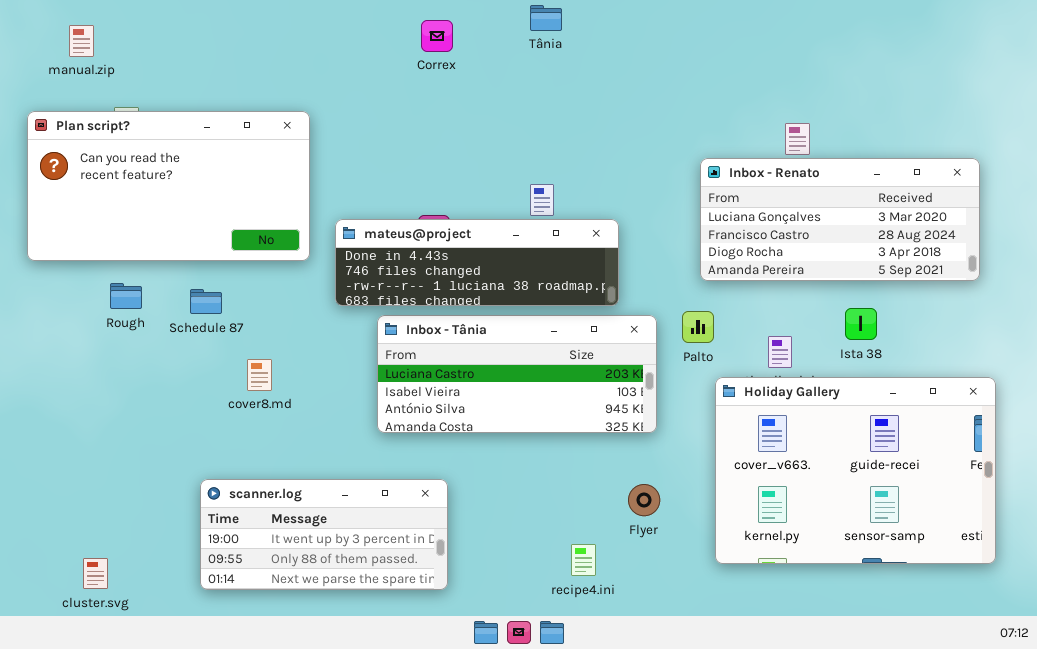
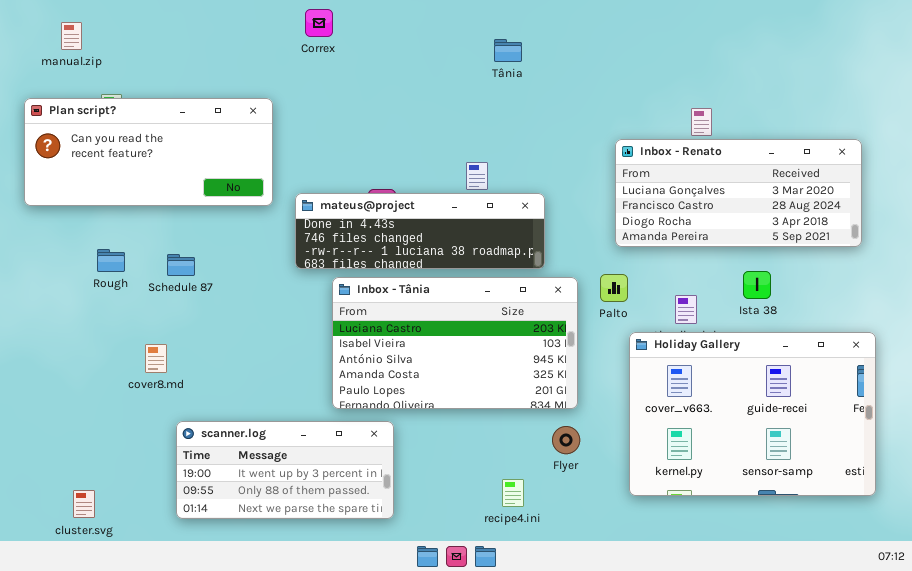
Tânia: [530,5,562,31] -> [494,39,522,62], moved
Correx: [421,20,453,52] -> [305,9,333,37], moved
Plan script?: [27,111,310,261] -> [24,98,273,206], resized
Inbox - Tânia: [377,315,657,433] -> [332,277,578,409], resized
cover8.md: [247,359,272,391] -> [145,344,167,373], moved

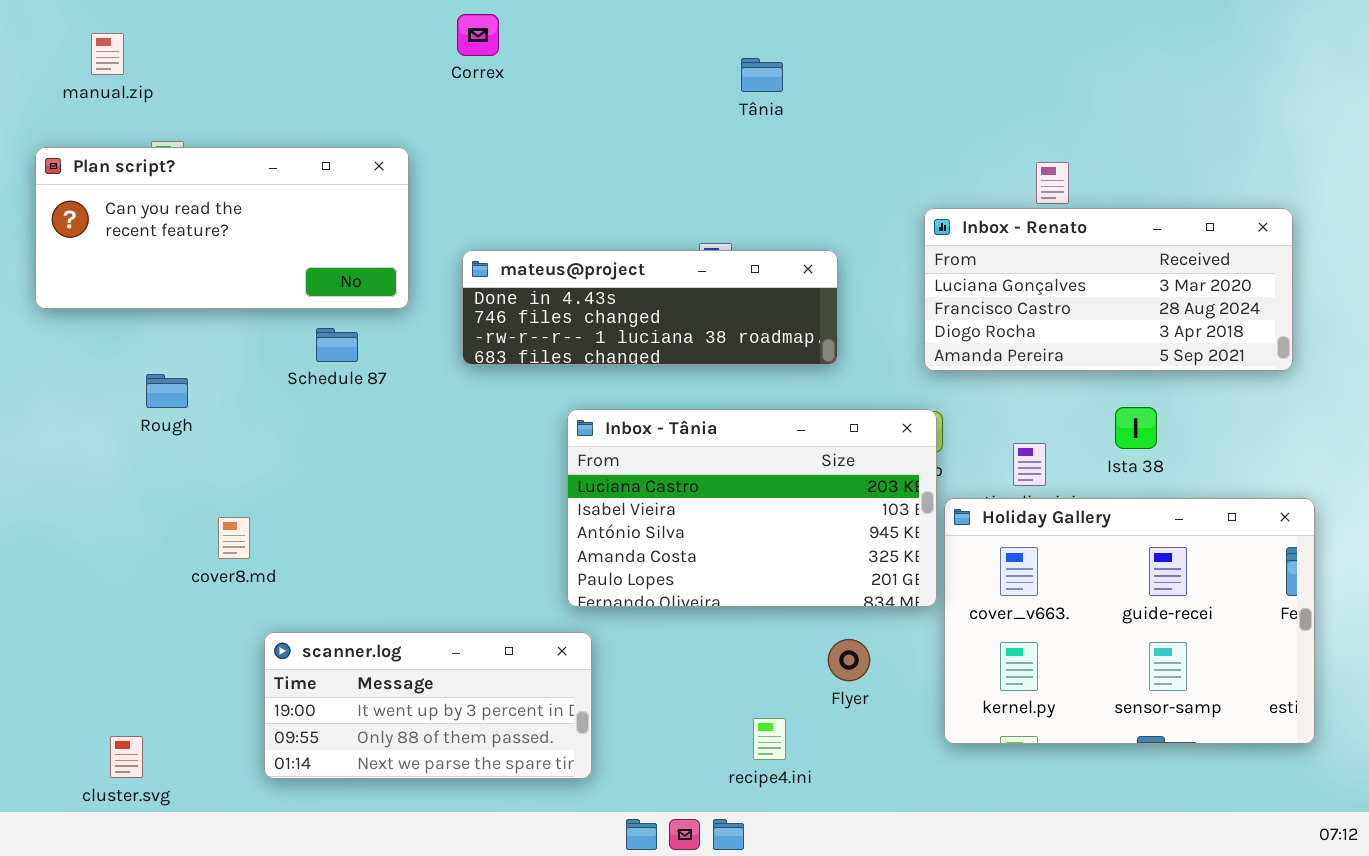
mateus@project: [295,193,545,269] -> [462,250,838,365], moved
Schedule 87: [167,254,195,276] -> [316,328,358,362], moved
Inbox - Tânia: [332,277,578,409] -> [567,409,937,607], moved

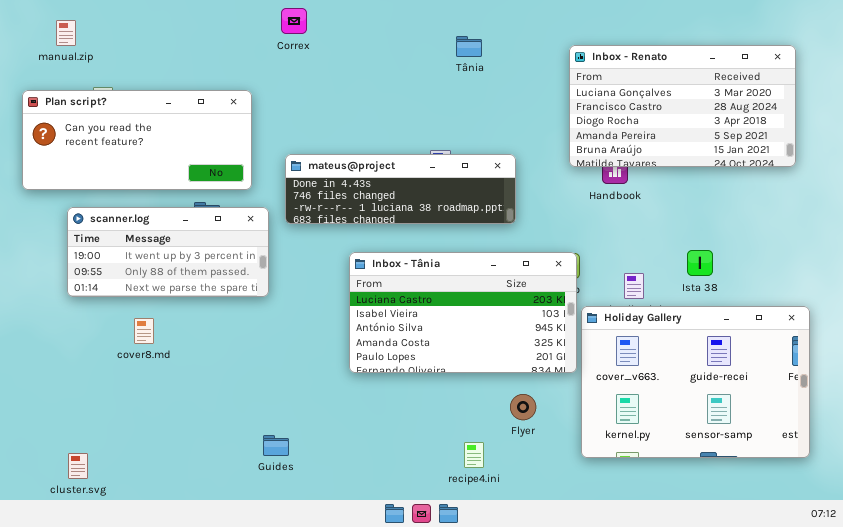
Inbox - Renato: [924,208,1293,371] -> [569,45,796,167], moved, resized
scanner.log: [264,632,592,779] -> [67,207,269,297], moved

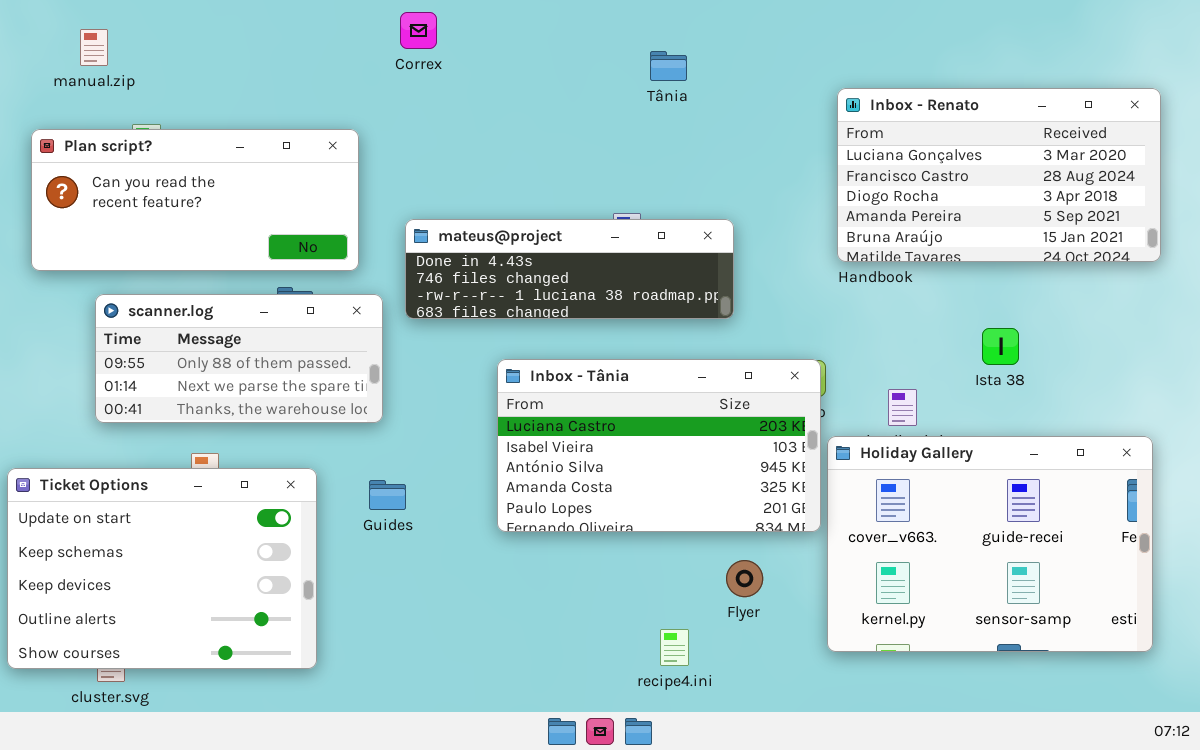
Inbox - Renato: [569,45,796,167] -> [837,88,1161,262], moved
scanner.log: [67,207,269,297] -> [95,294,383,423], scrolled down 1 row
Ista 38: [687,250,713,276] -> [982,328,1019,365], moved
Ticket Options: none -> [7,468,317,669], opened
Guides: [263,435,289,456] -> [369,480,406,510], moved

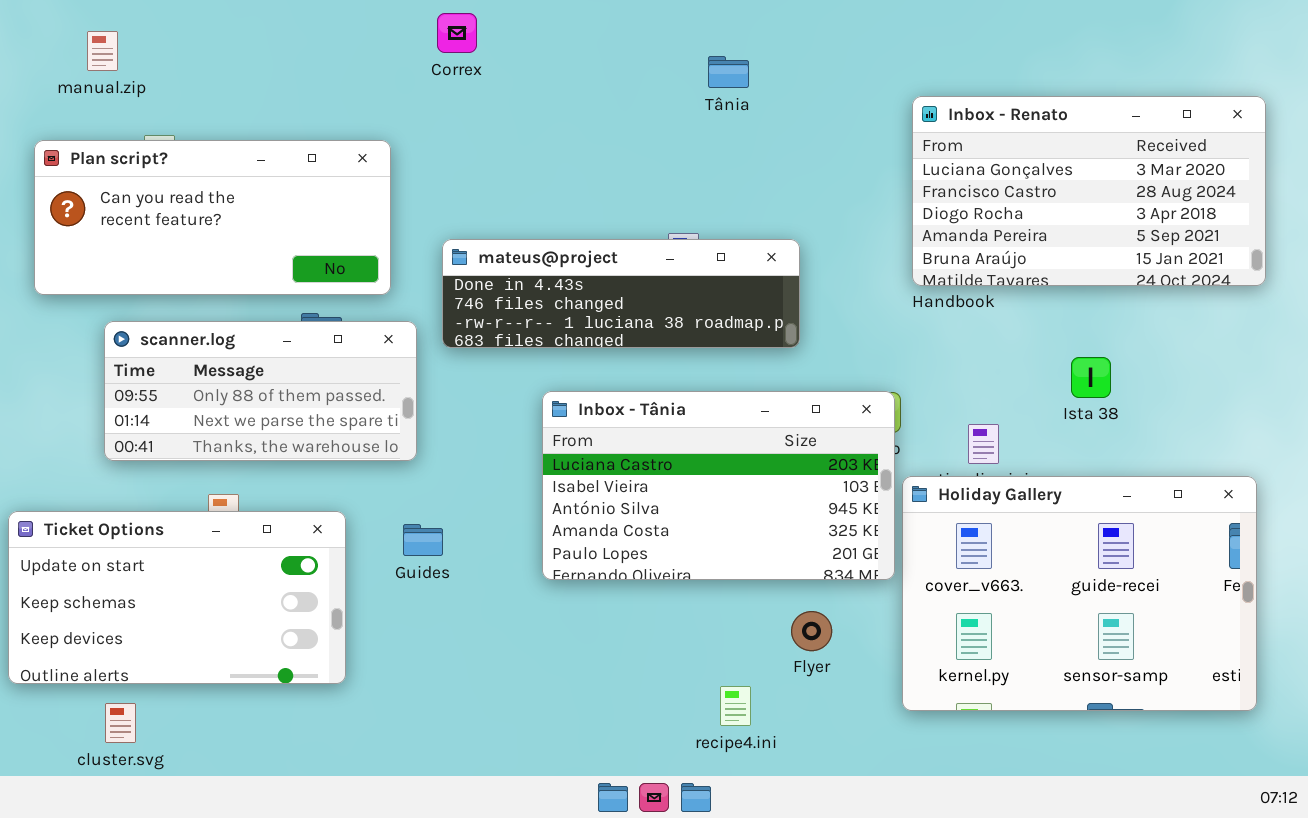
Ticket Options: [7,468,317,669] -> [8,511,346,684], resized

